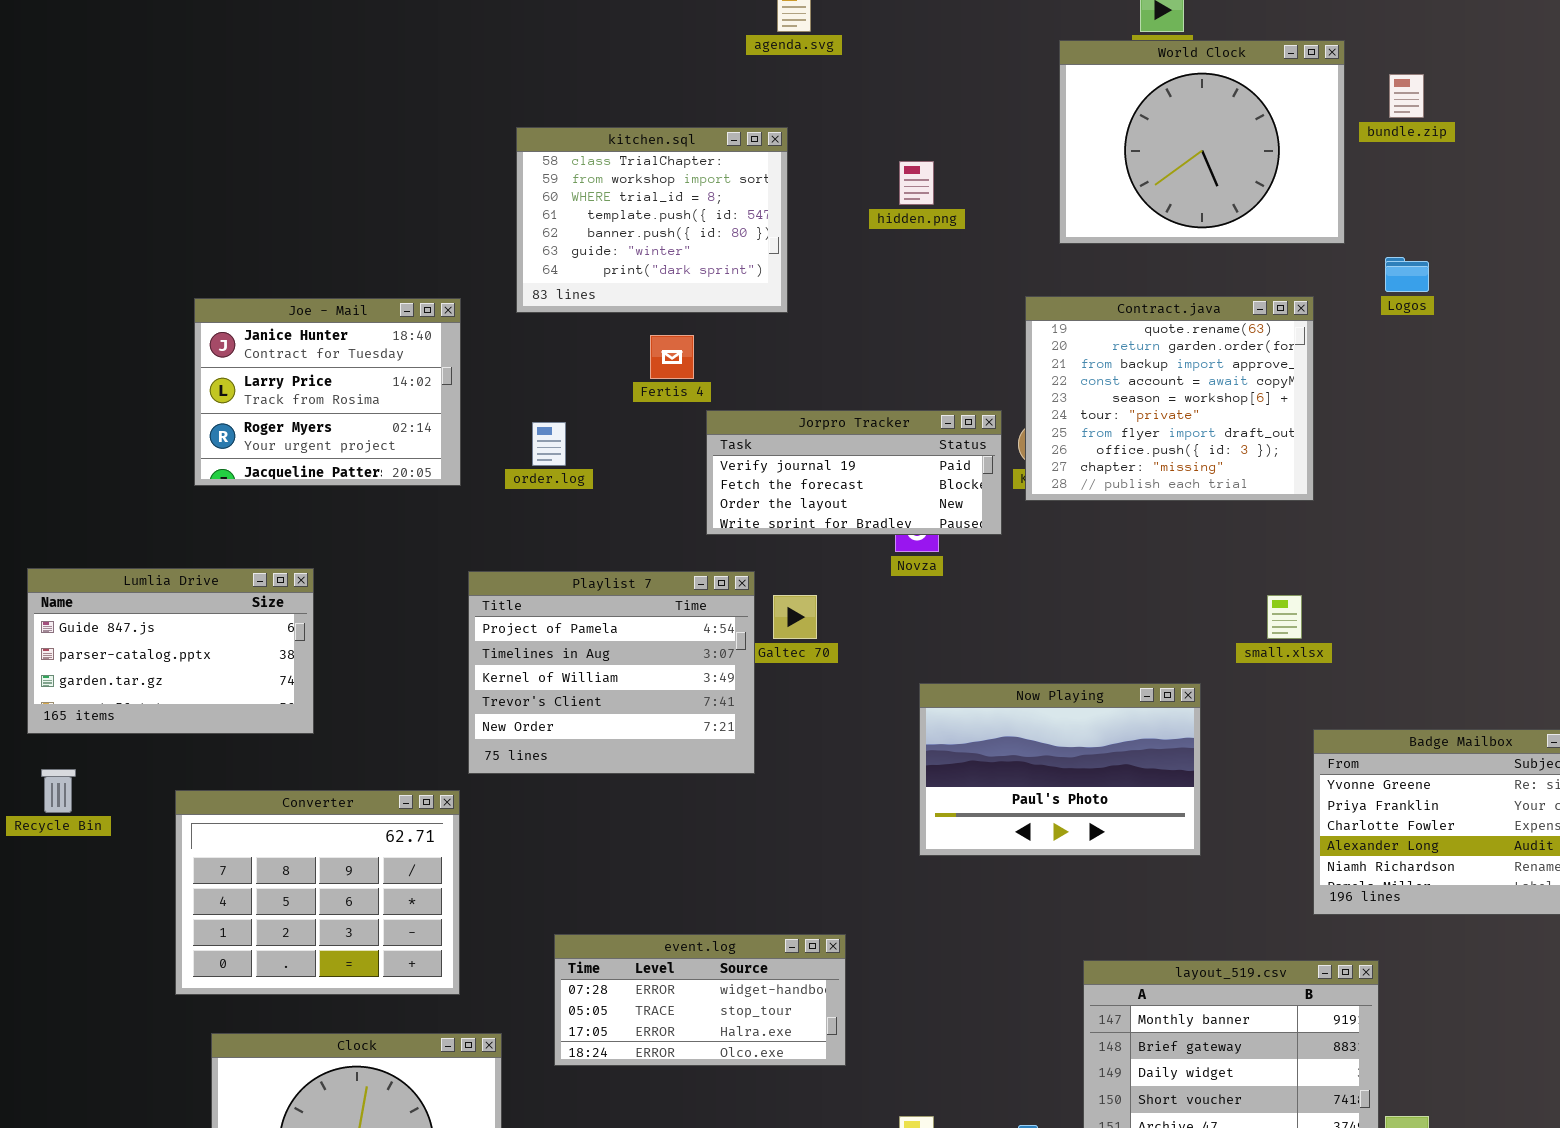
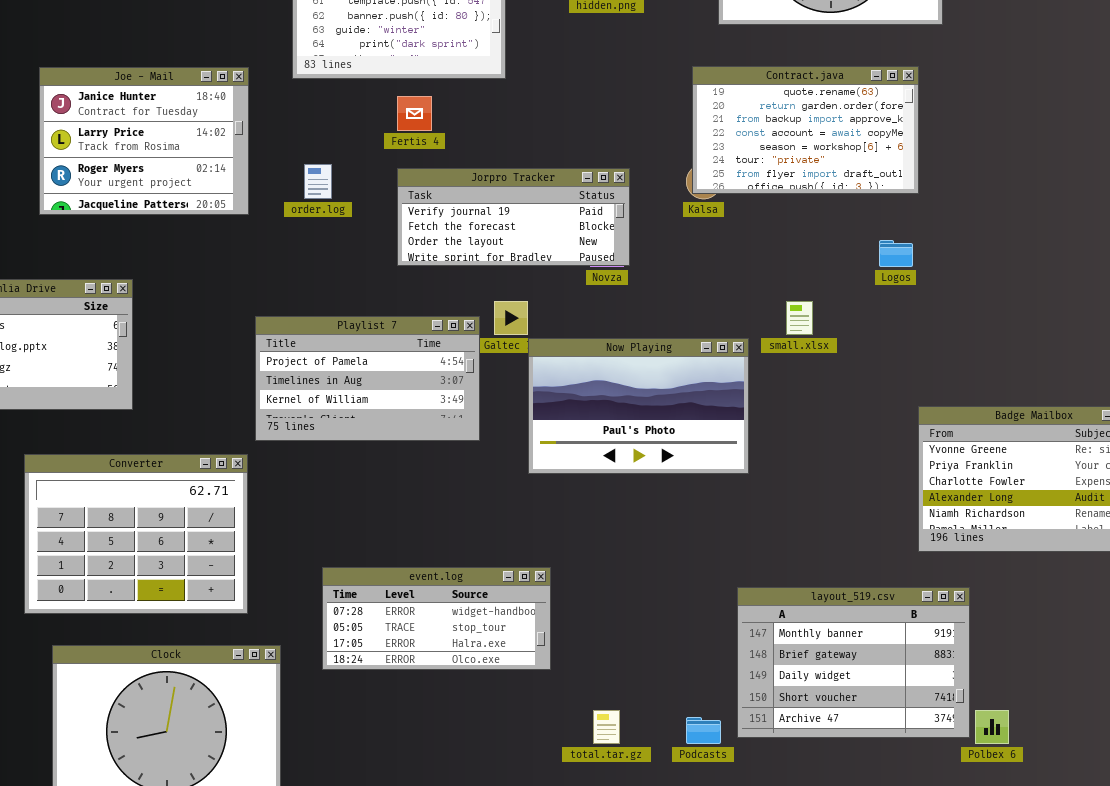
Logos: [1385,257,1429,292] -> [879,240,913,267], moved
Contract.java: [1025,296,1314,501] -> [692,66,919,194], resized
Jorpro Tracker: [706,410,1002,535] -> [397,168,630,266], moved
Playlist 7: [468,571,755,774] -> [255,316,480,441], resized
small.xlsx: [1267,595,1302,639] -> [786,301,813,335], moved
Now Playing: [919,683,1201,856] -> [528,338,749,474], moved

